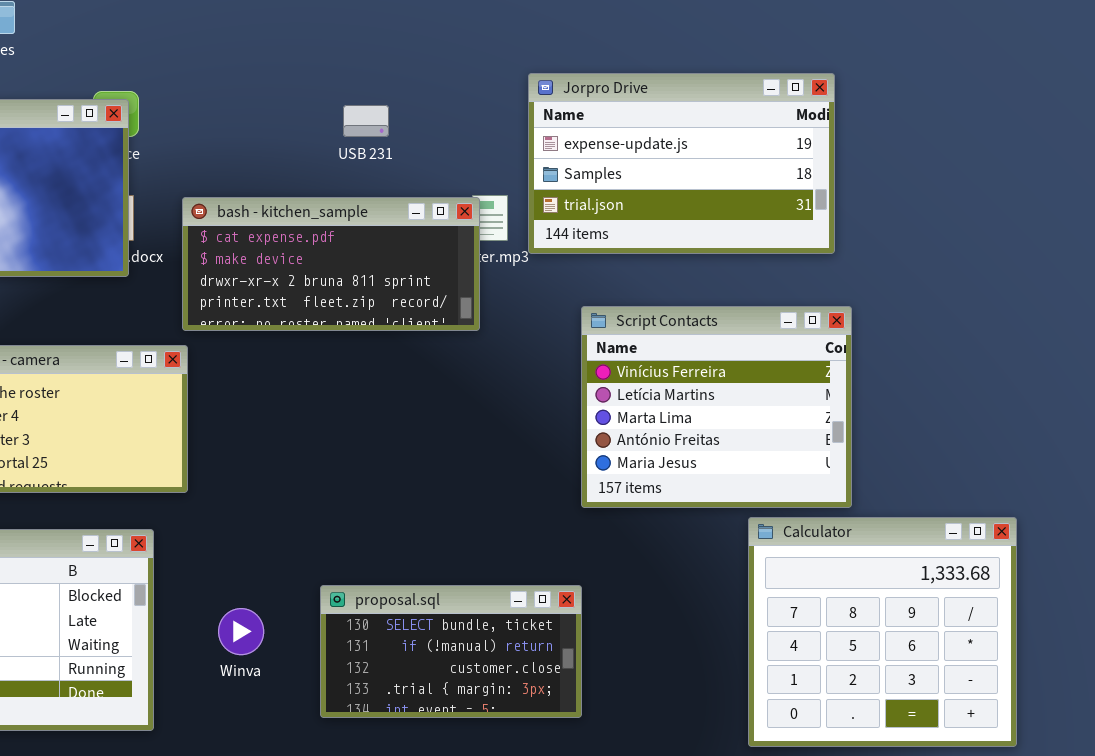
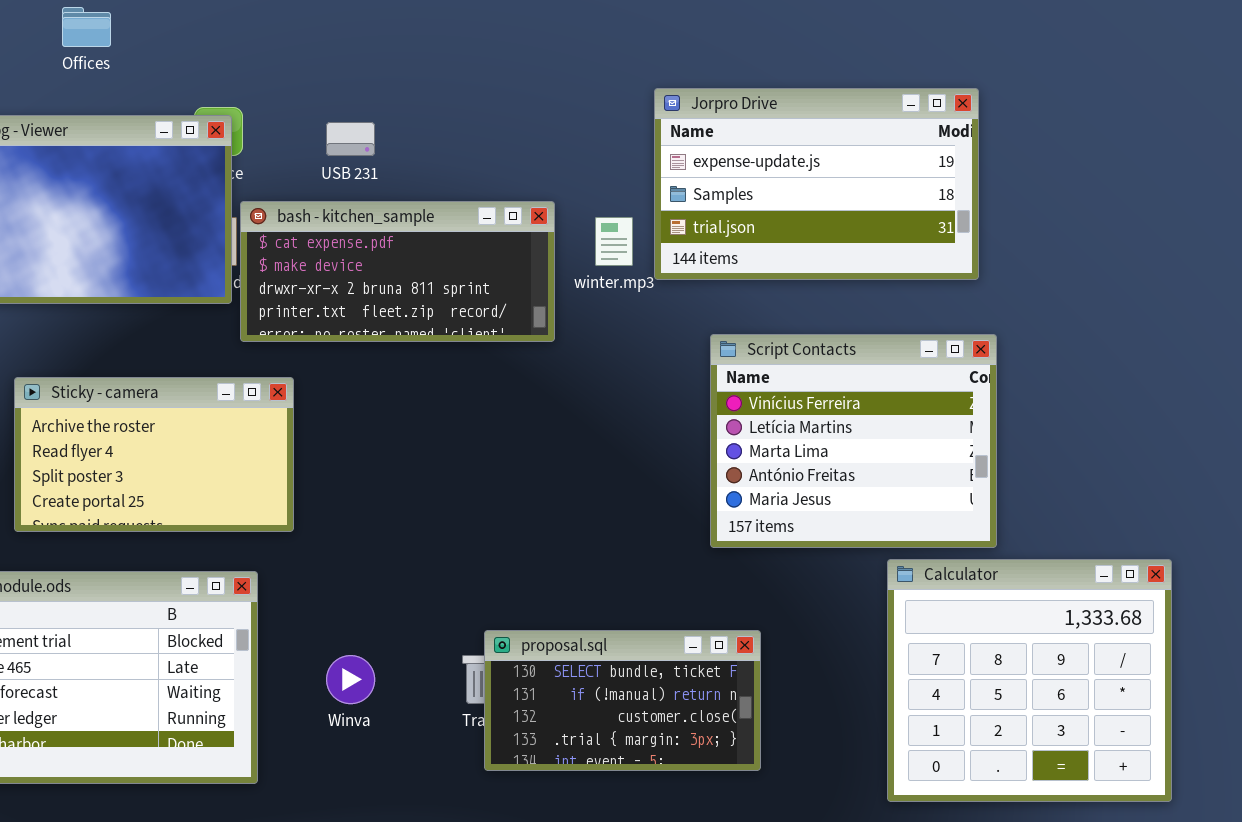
USB 231: [343,105,389,137] -> [326,122,375,156], moved
bash - kitchen_sample: [182,197,480,331] -> [240,201,555,342], moved
proposal.sql: [320,585,582,718] -> [484,630,761,771], moved

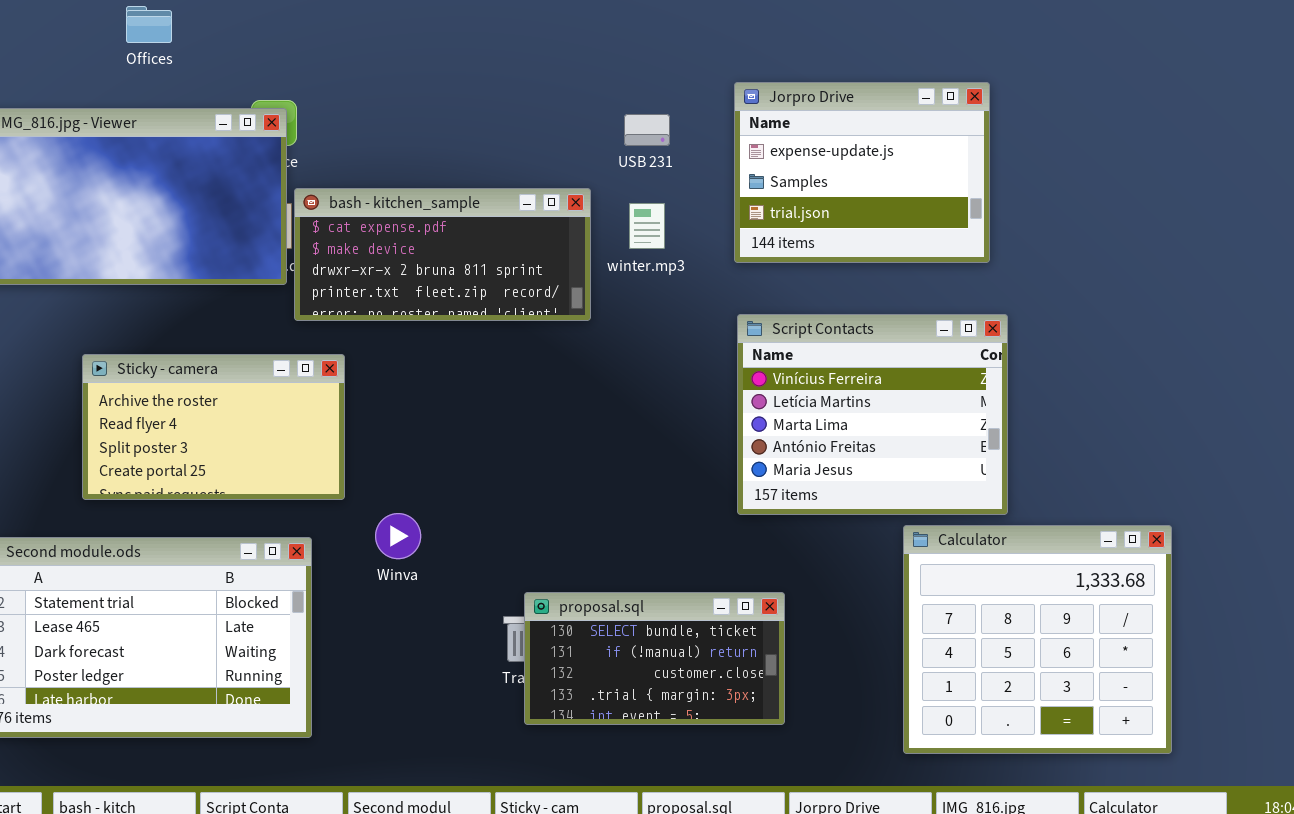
Jorpro Drive: [654,88,979,280] -> [734,82,990,263], resized
USB 231: [326,122,375,156] -> [624,114,670,146], moved
Winva: [326,655,375,704] -> [375,513,421,559], moved

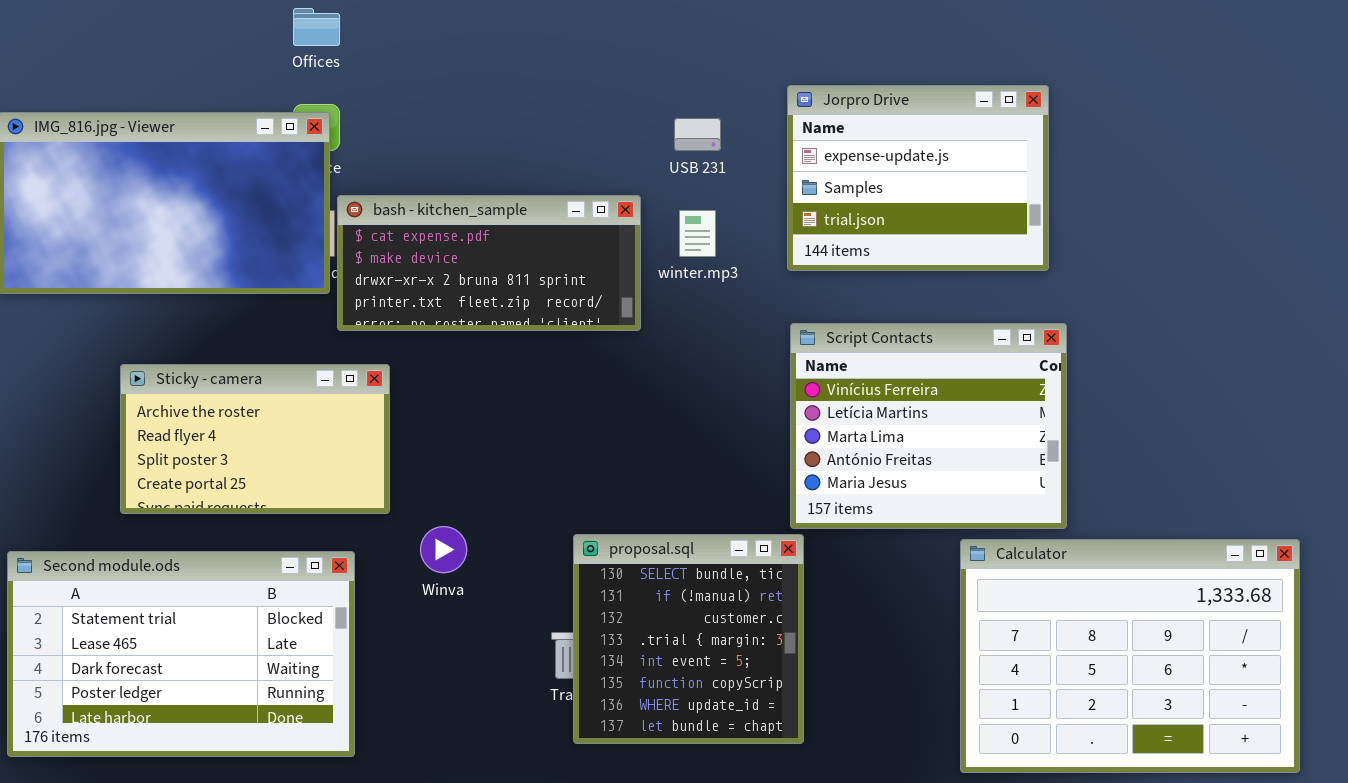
Offices: [126,6,172,43] -> [293,8,340,46], moved
Calculator: [903,525,1172,754] -> [960,539,1300,773], resized
proposal.sql: [524,592,785,725] -> [573,534,804,744], resized

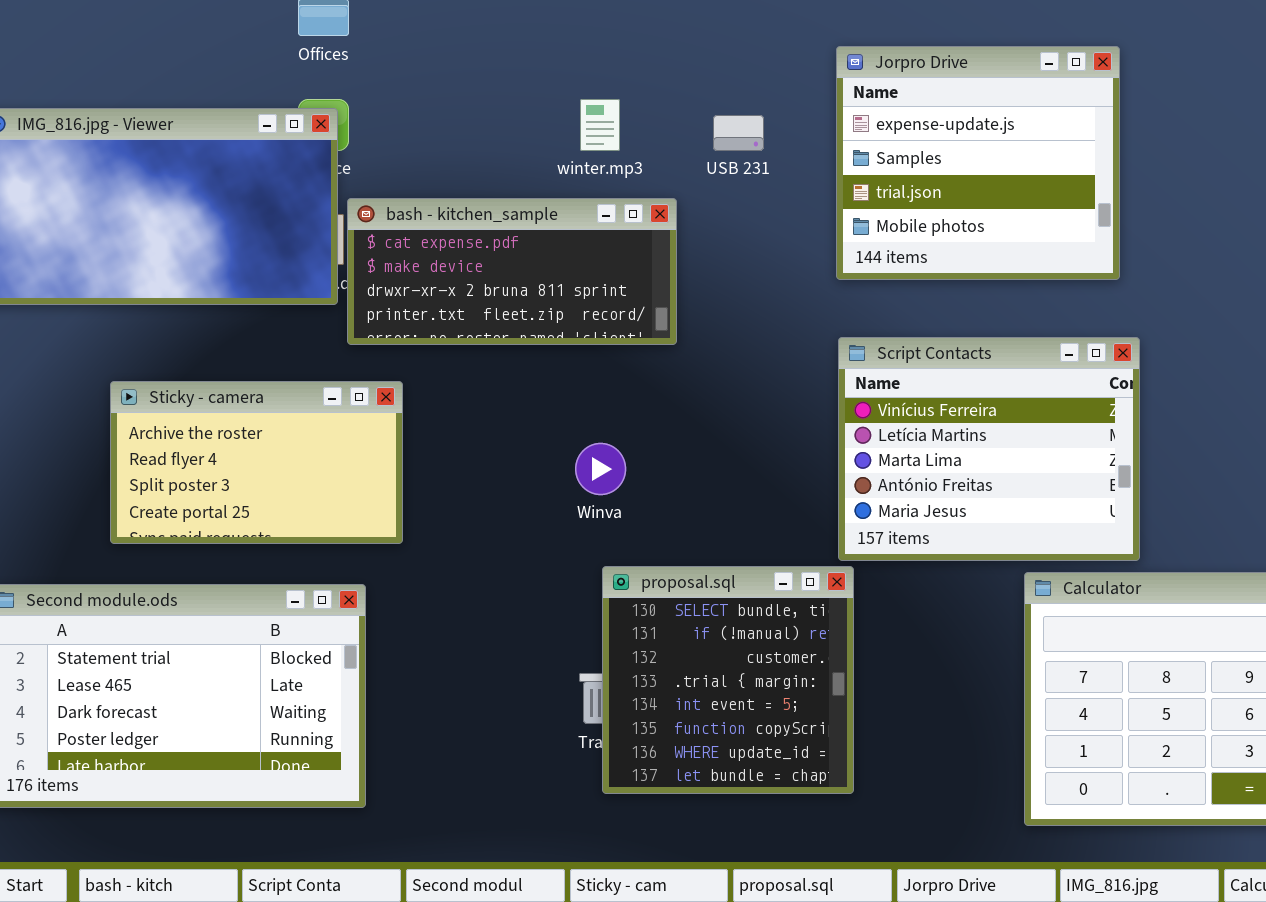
Jorpro Drive: [787,85,1049,271] -> [836,46,1120,280], resized
winter.mp3: [679,210,716,257] -> [580,99,620,151], moved
Winva: [420,526,467,573] -> [575,443,626,495], moved

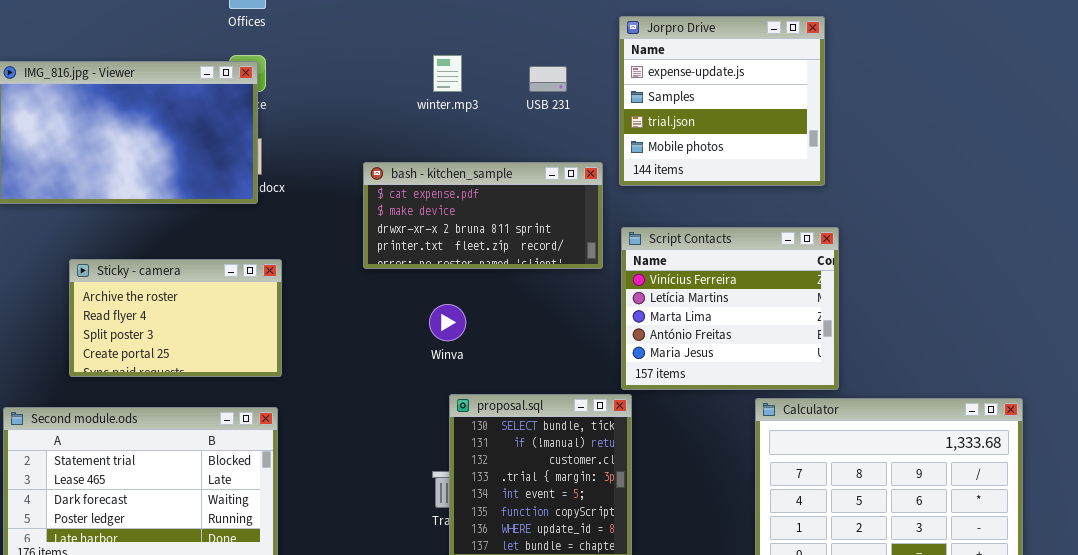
bash - kitchen_sample: [347,198,677,345] -> [363,162,603,269], moved
Sticky - camera: [110,381,403,544] -> [69,259,282,377], moved

